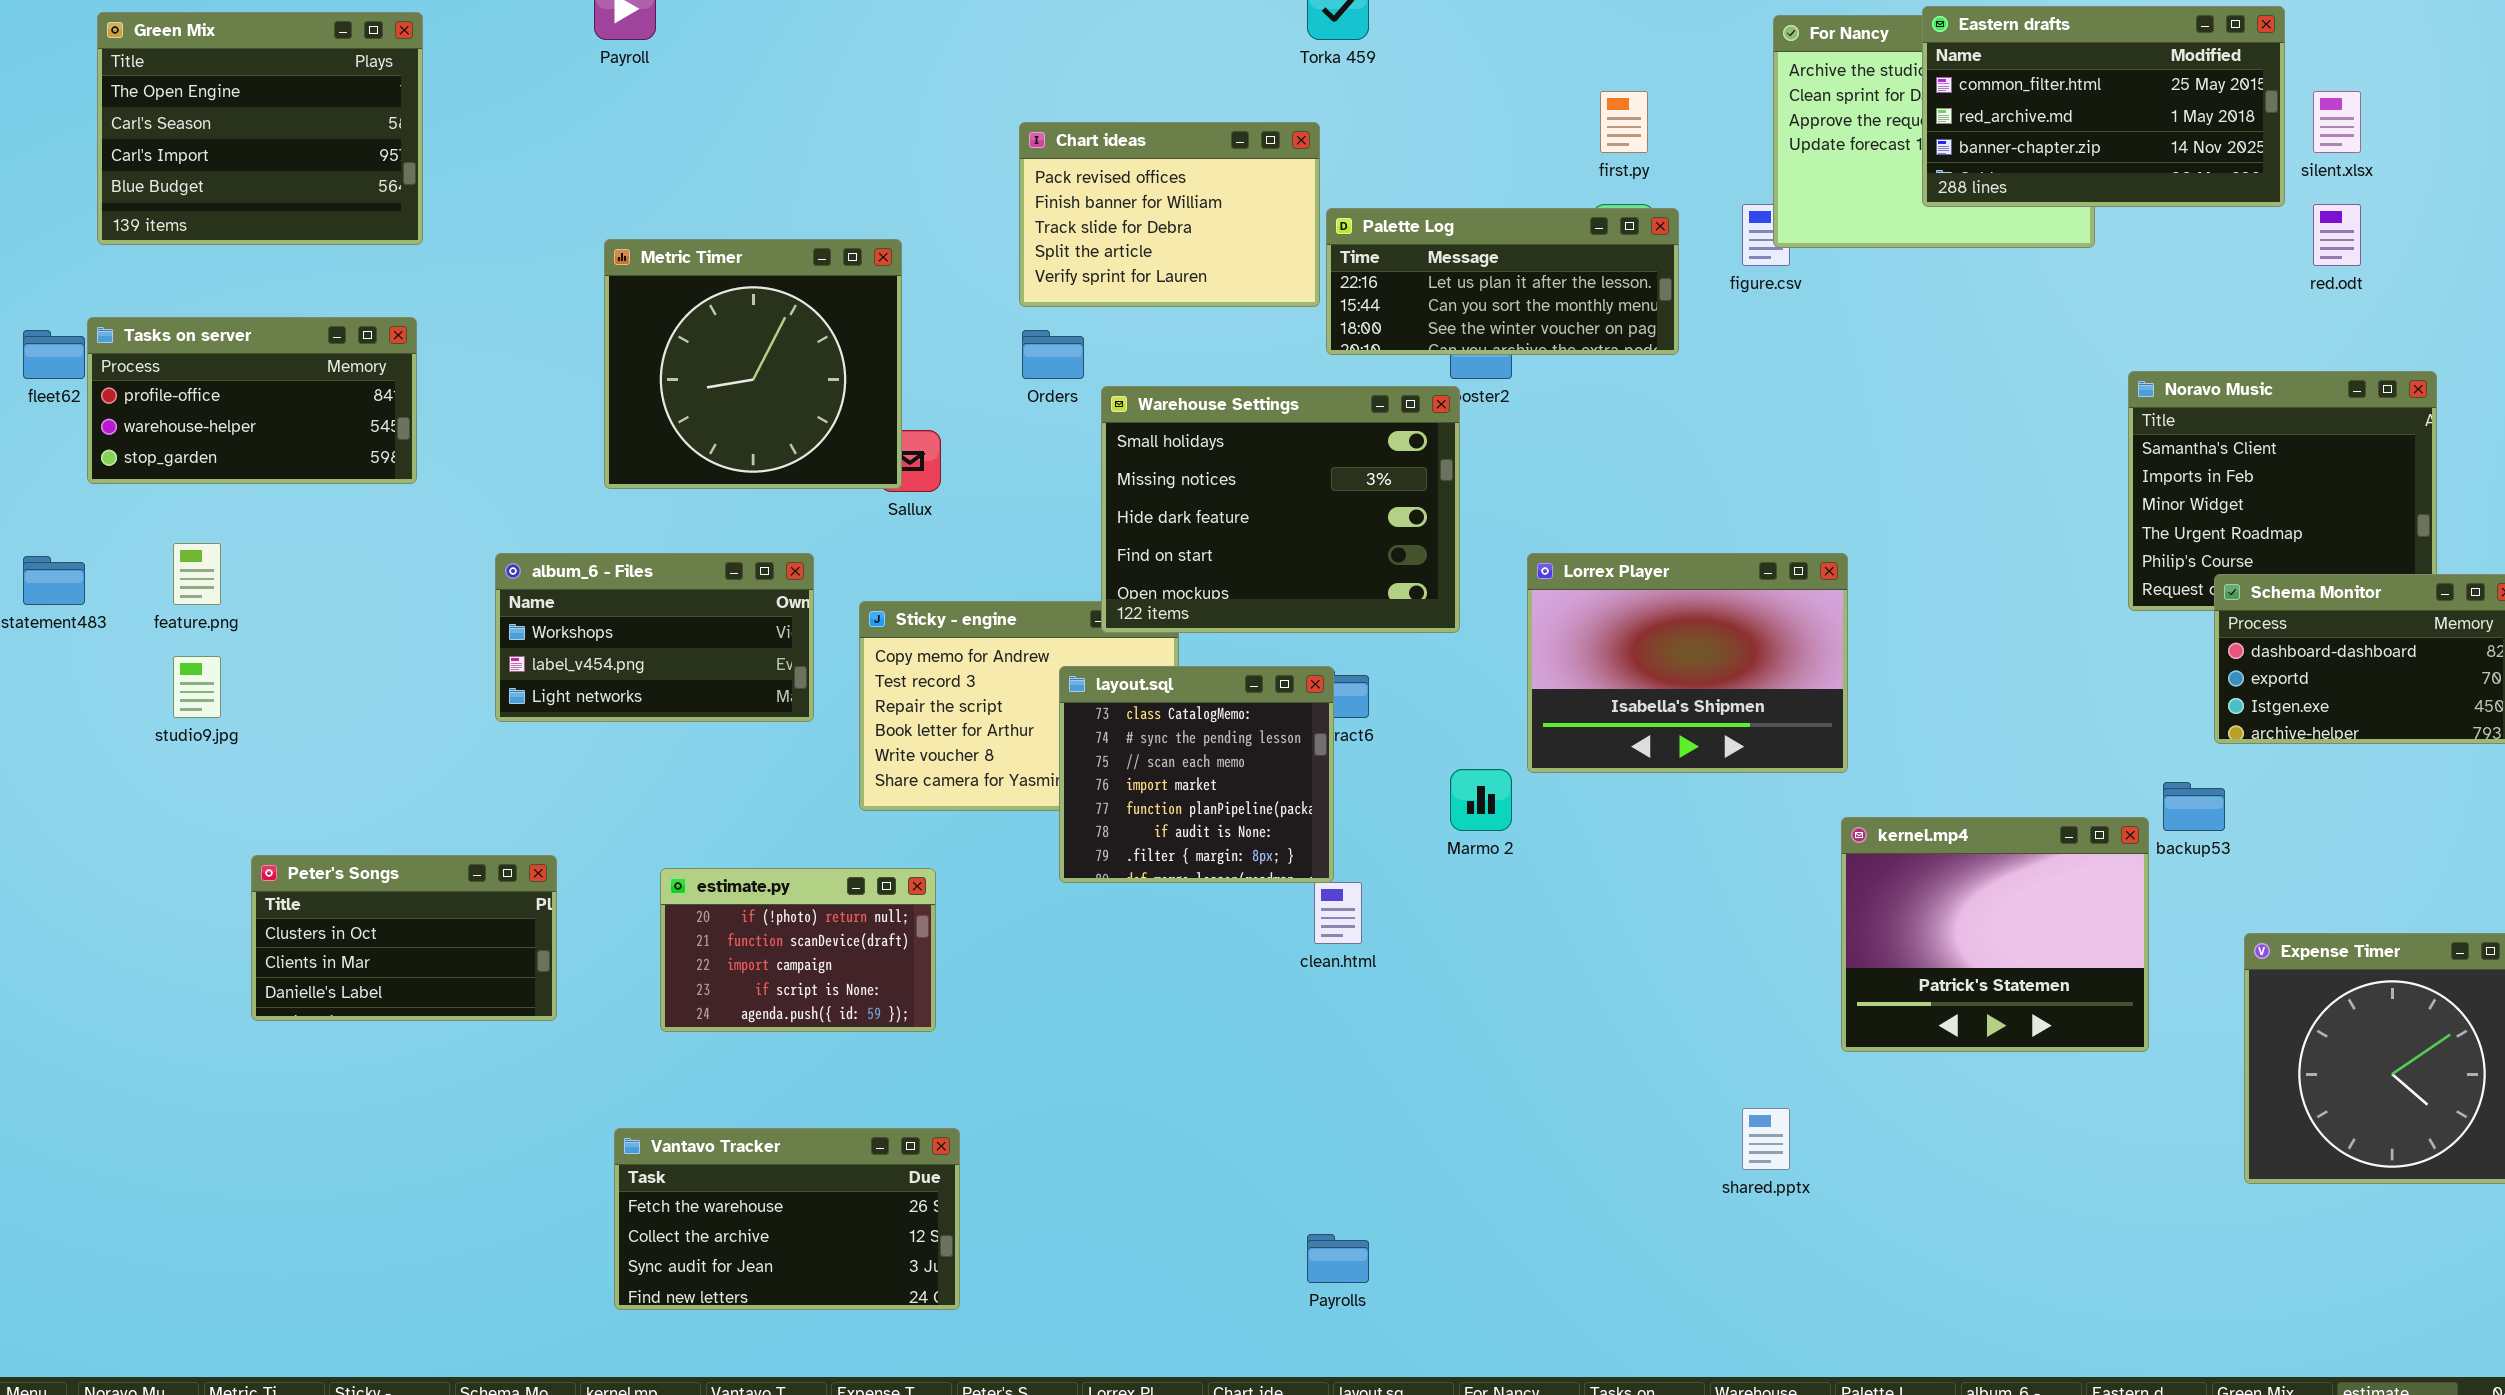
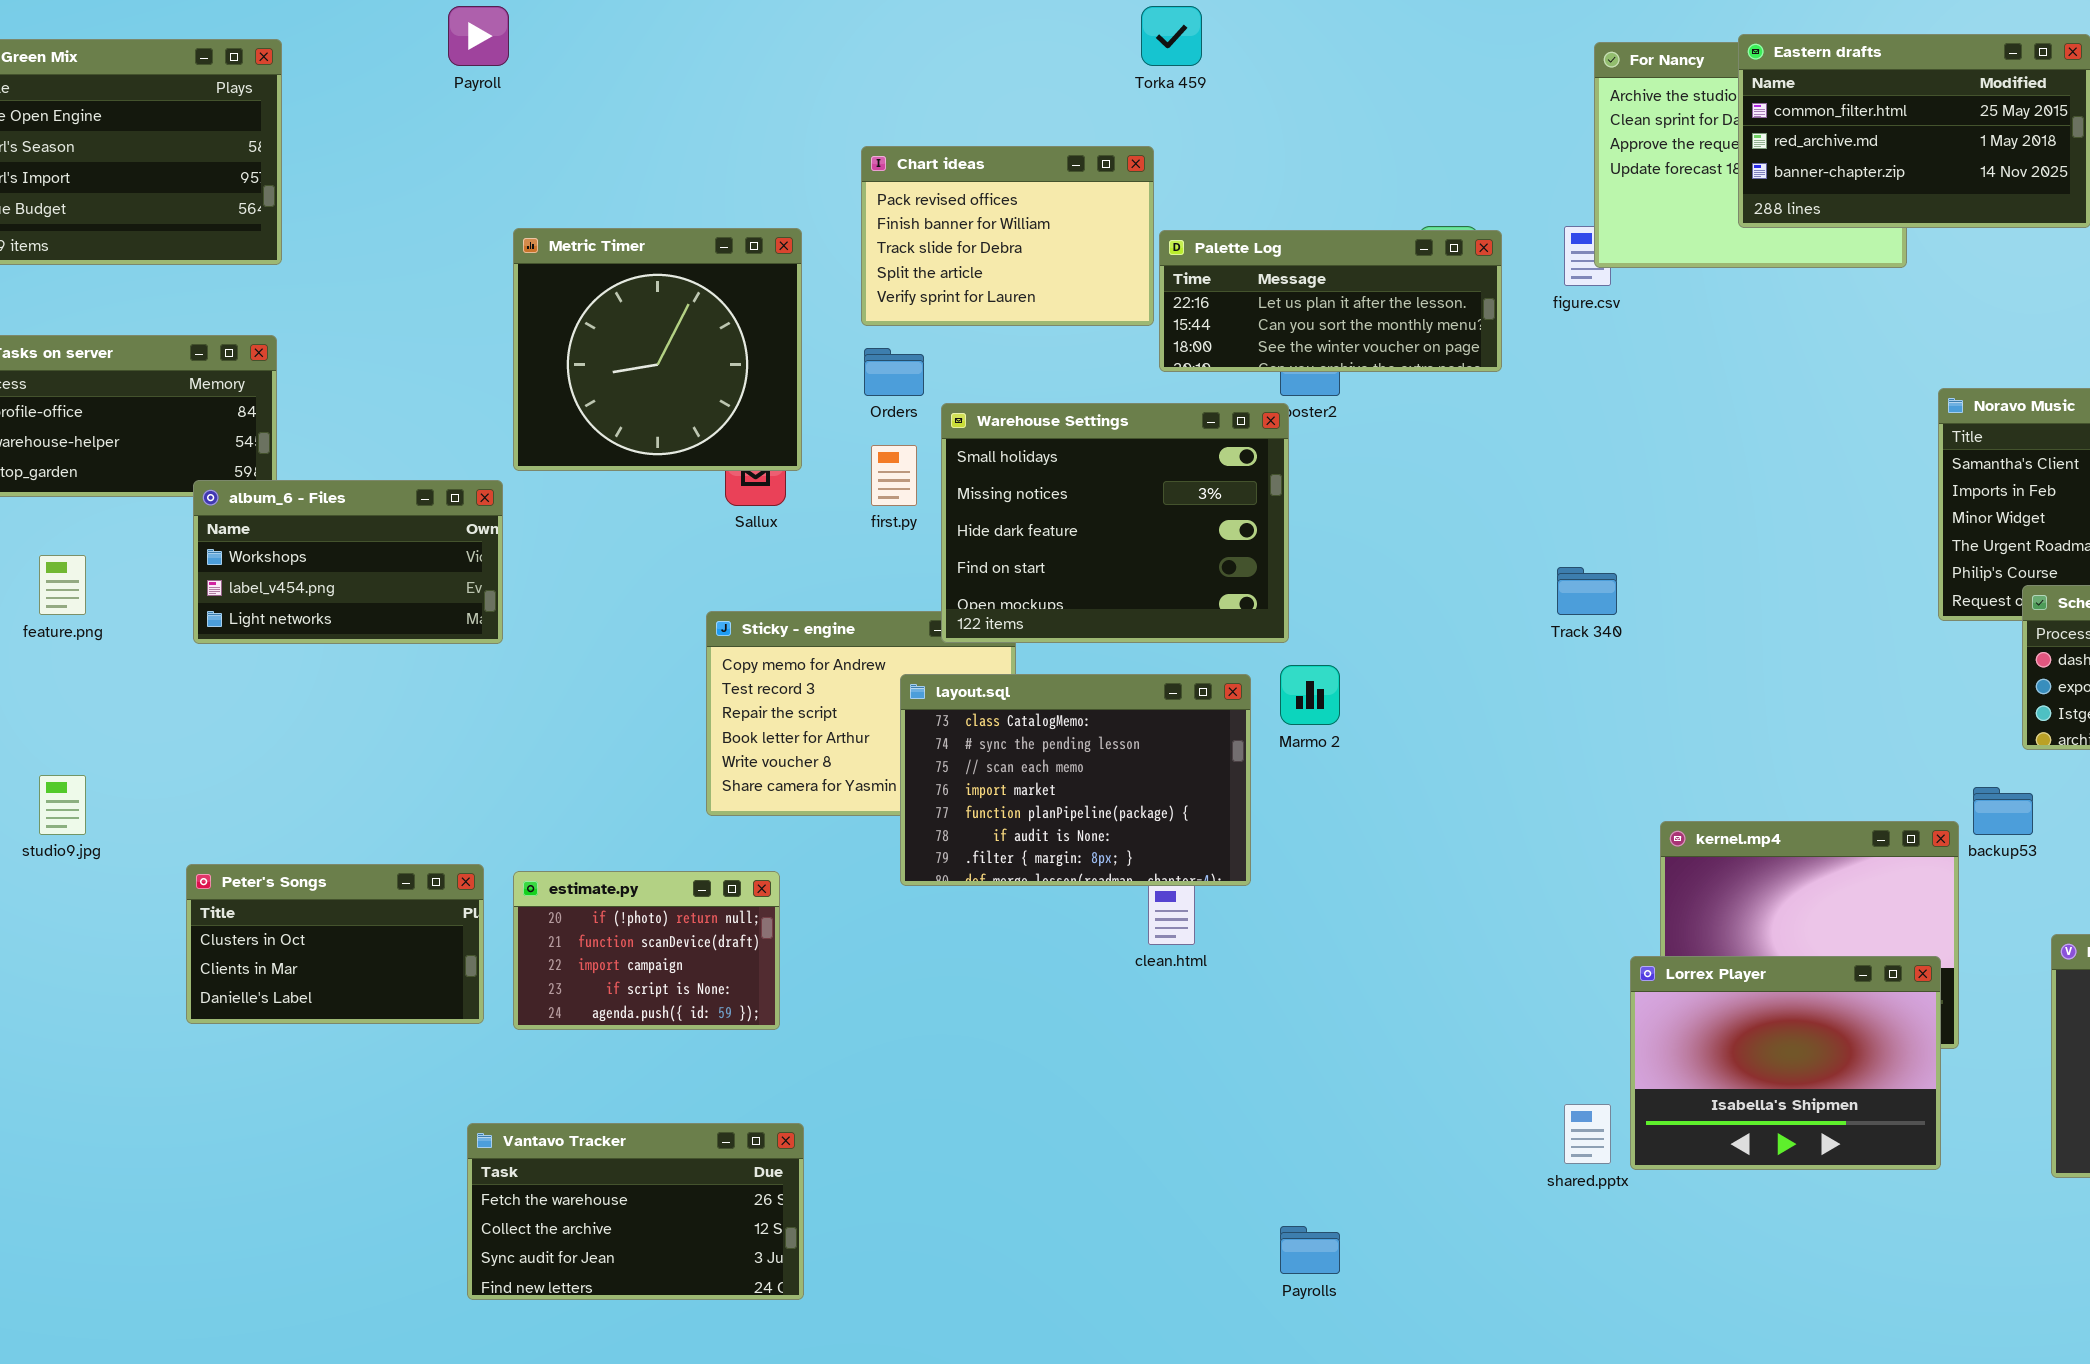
first.py: [1600,91,1648,153] -> [871,445,917,506], moved
Metric Timer: [604,239,902,489] -> [513,228,802,471], moved
album_6 - Files: [495,553,814,722] -> [193,480,503,644], moved
Lorrex Player: [1527,553,1848,773] -> [1630,956,1941,1170], moved
studio9.jpg: [173,656,221,718] -> [39,775,86,835], moved
layout.sql: [1059,666,1334,883] -> [900,674,1251,886], resized
Marmo 2: [1450,769,1512,831] -> [1280,665,1340,725], moved
Peter's Songs: [251,855,557,1021] -> [186,864,484,1024], moved
Payrolls: [1307,1234,1369,1283] -> [1280,1226,1340,1274], moved

